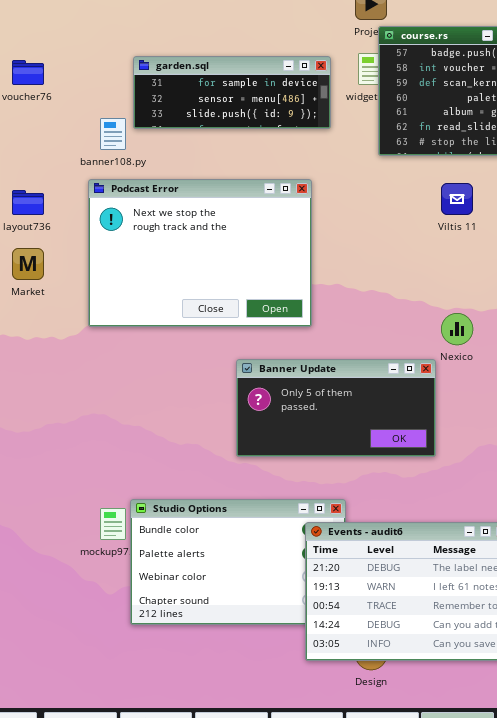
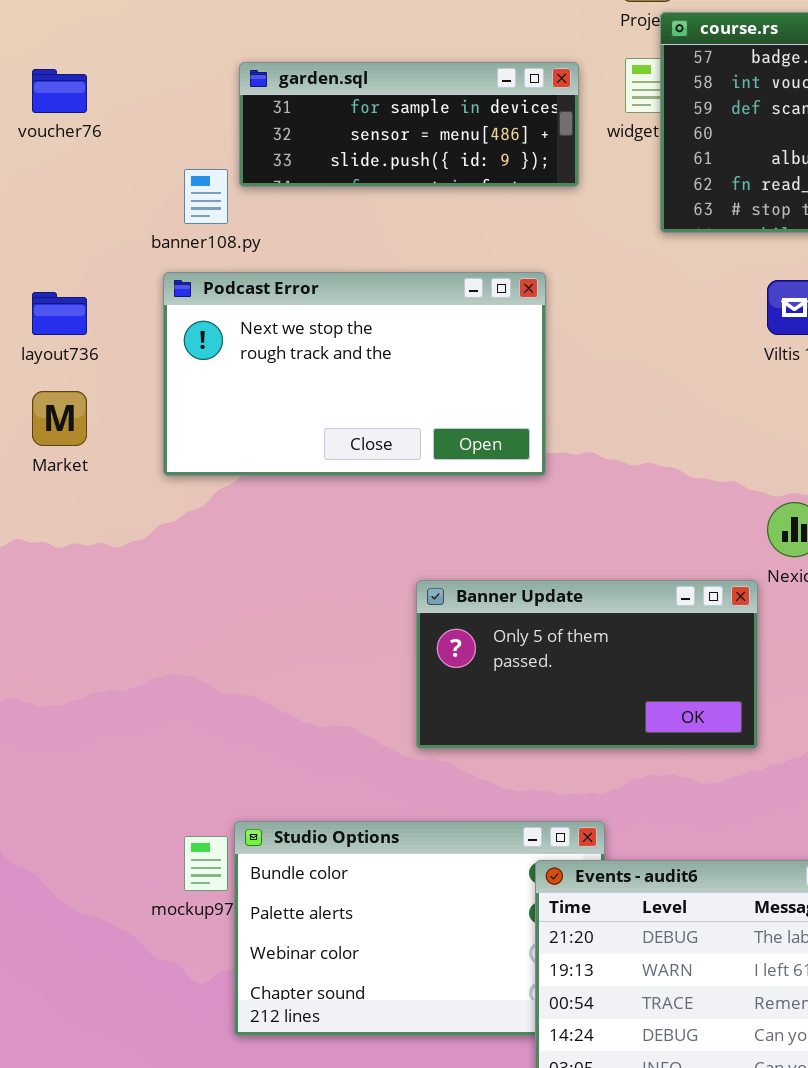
Podcast Error: [88,179,312,327] -> [163,272,546,476], resized

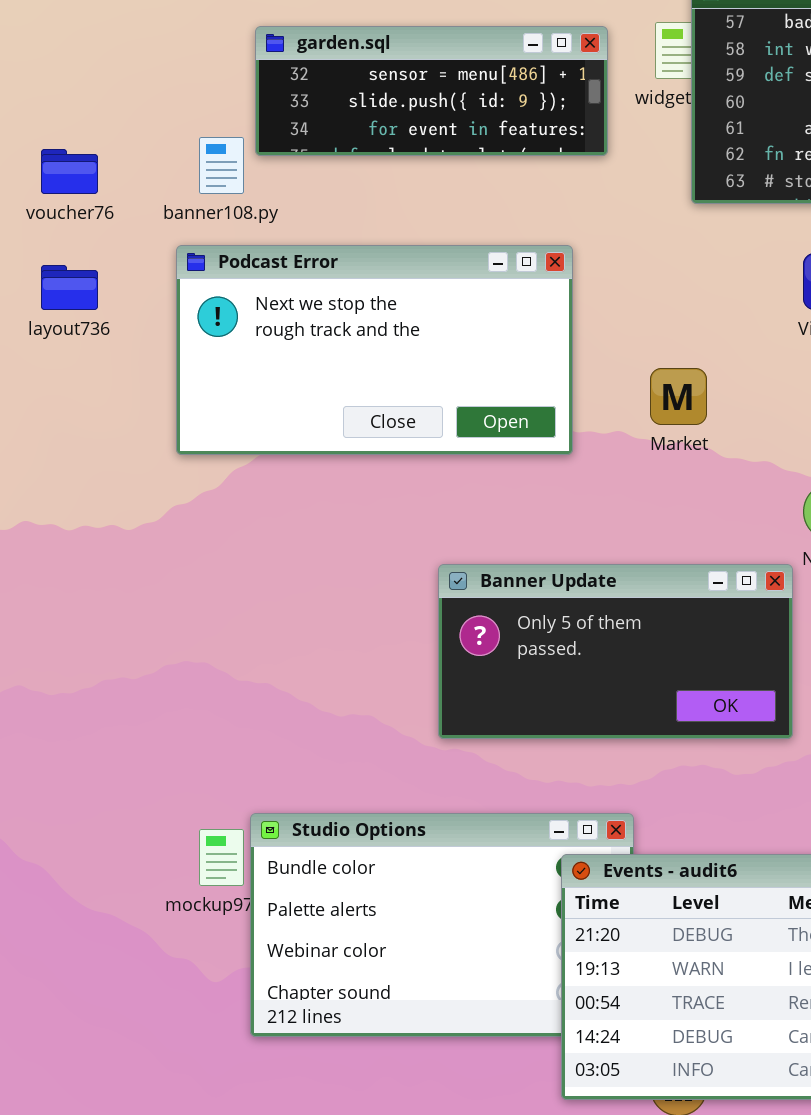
garden.sql: [239,62,579,187] -> [255,26,608,156], scrolled down 1 row
voucher76: [32,69,87,113] -> [41,149,98,194], moved
Market: [32,391,87,446] -> [650,368,707,425], moved

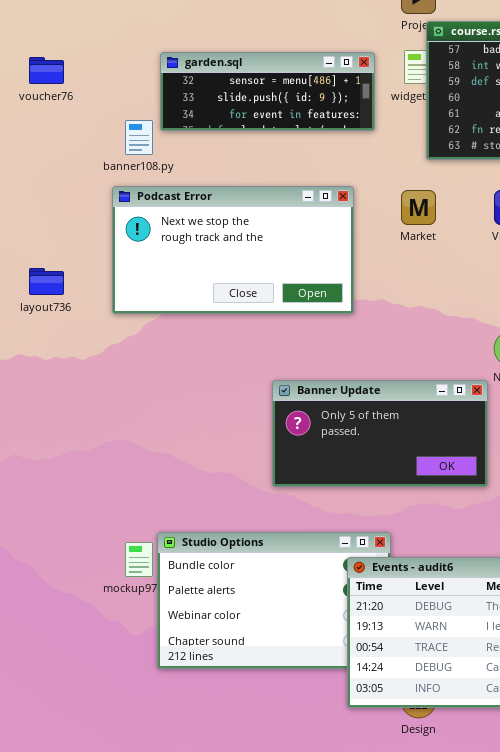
voucher76: [41,149,98,194] -> [29,57,64,84], moved
layout736: [41,265,98,310] -> [29,268,64,295], moved
Market: [650,368,707,425] -> [401,190,436,225], moved

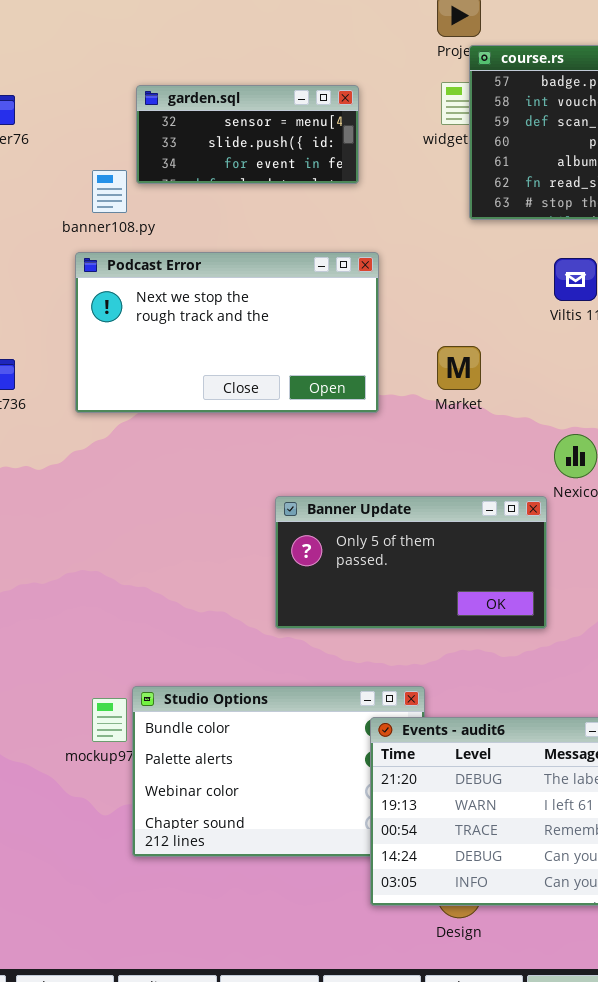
garden.sql: [160,52,375,131] -> [136,85,359,184], resized
Market: [401,190,436,225] -> [437,346,481,390], moved

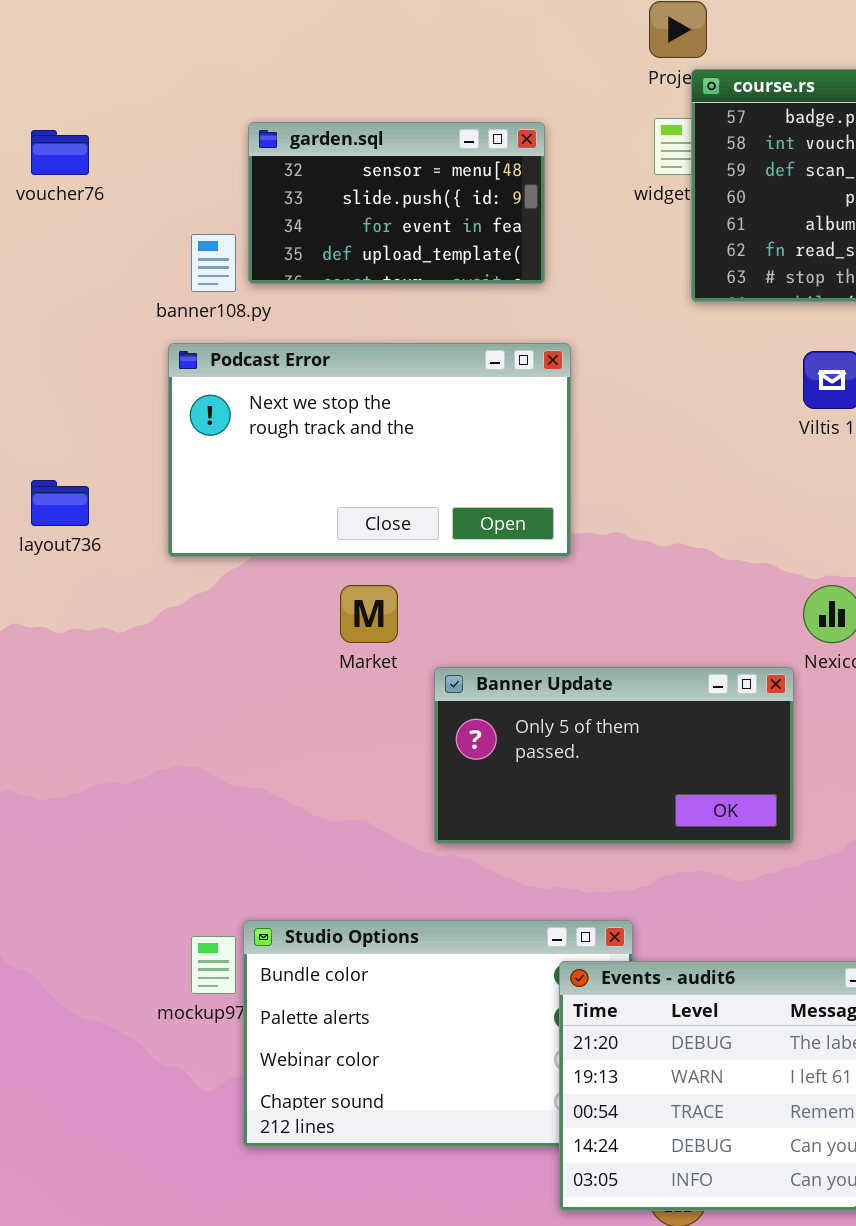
garden.sql: [136,85,359,184] -> [248,122,545,284], resized
Market: [437,346,481,390] -> [340,585,398,643], moved

